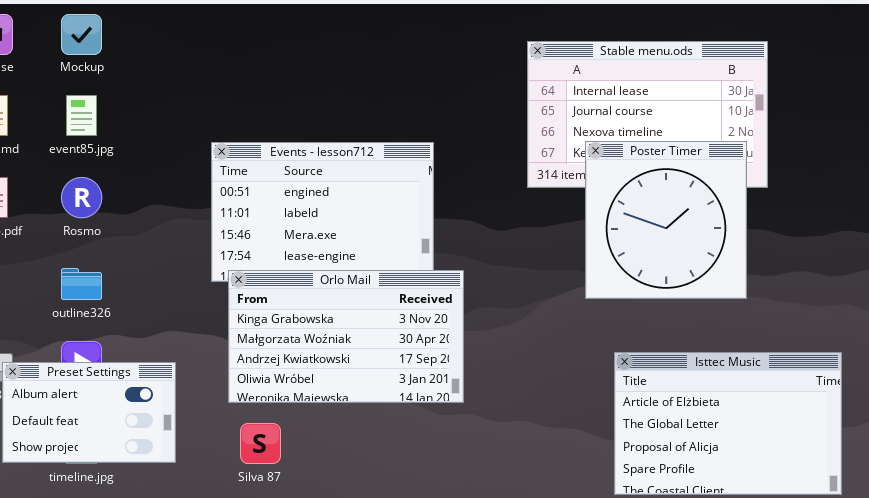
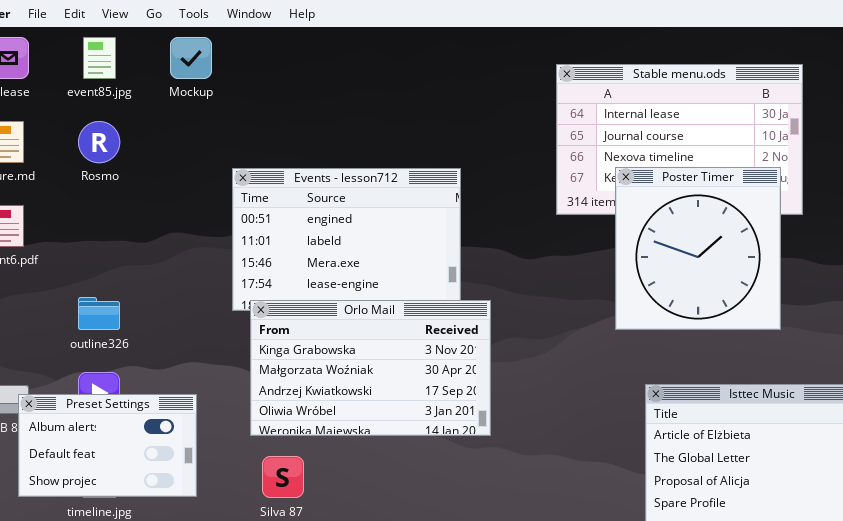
Mockup: [61,14,102,55] -> [170,37,212,79], moved
event85.jpg: [66,95,97,136] -> [83,37,116,79], moved
Rosmo: [61,177,102,218] -> [78,121,120,163], moved

